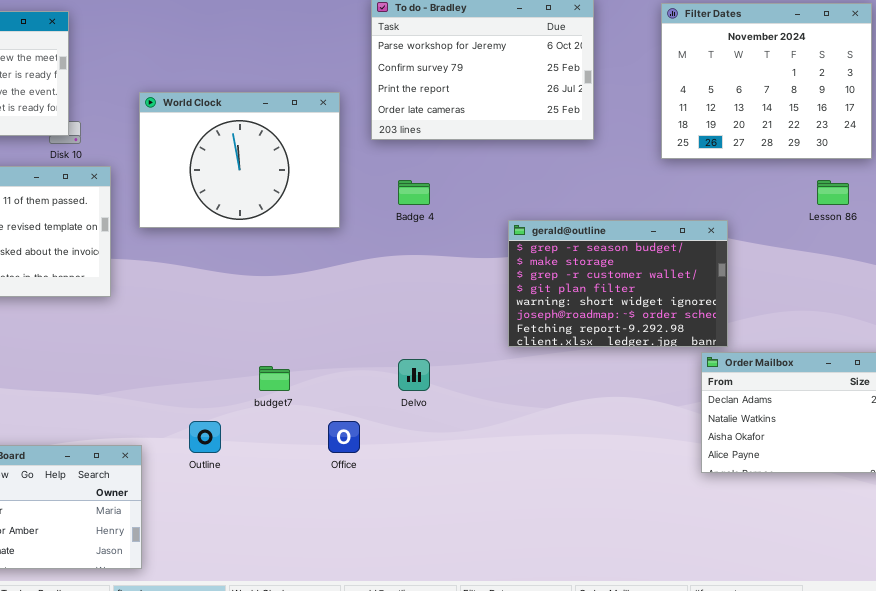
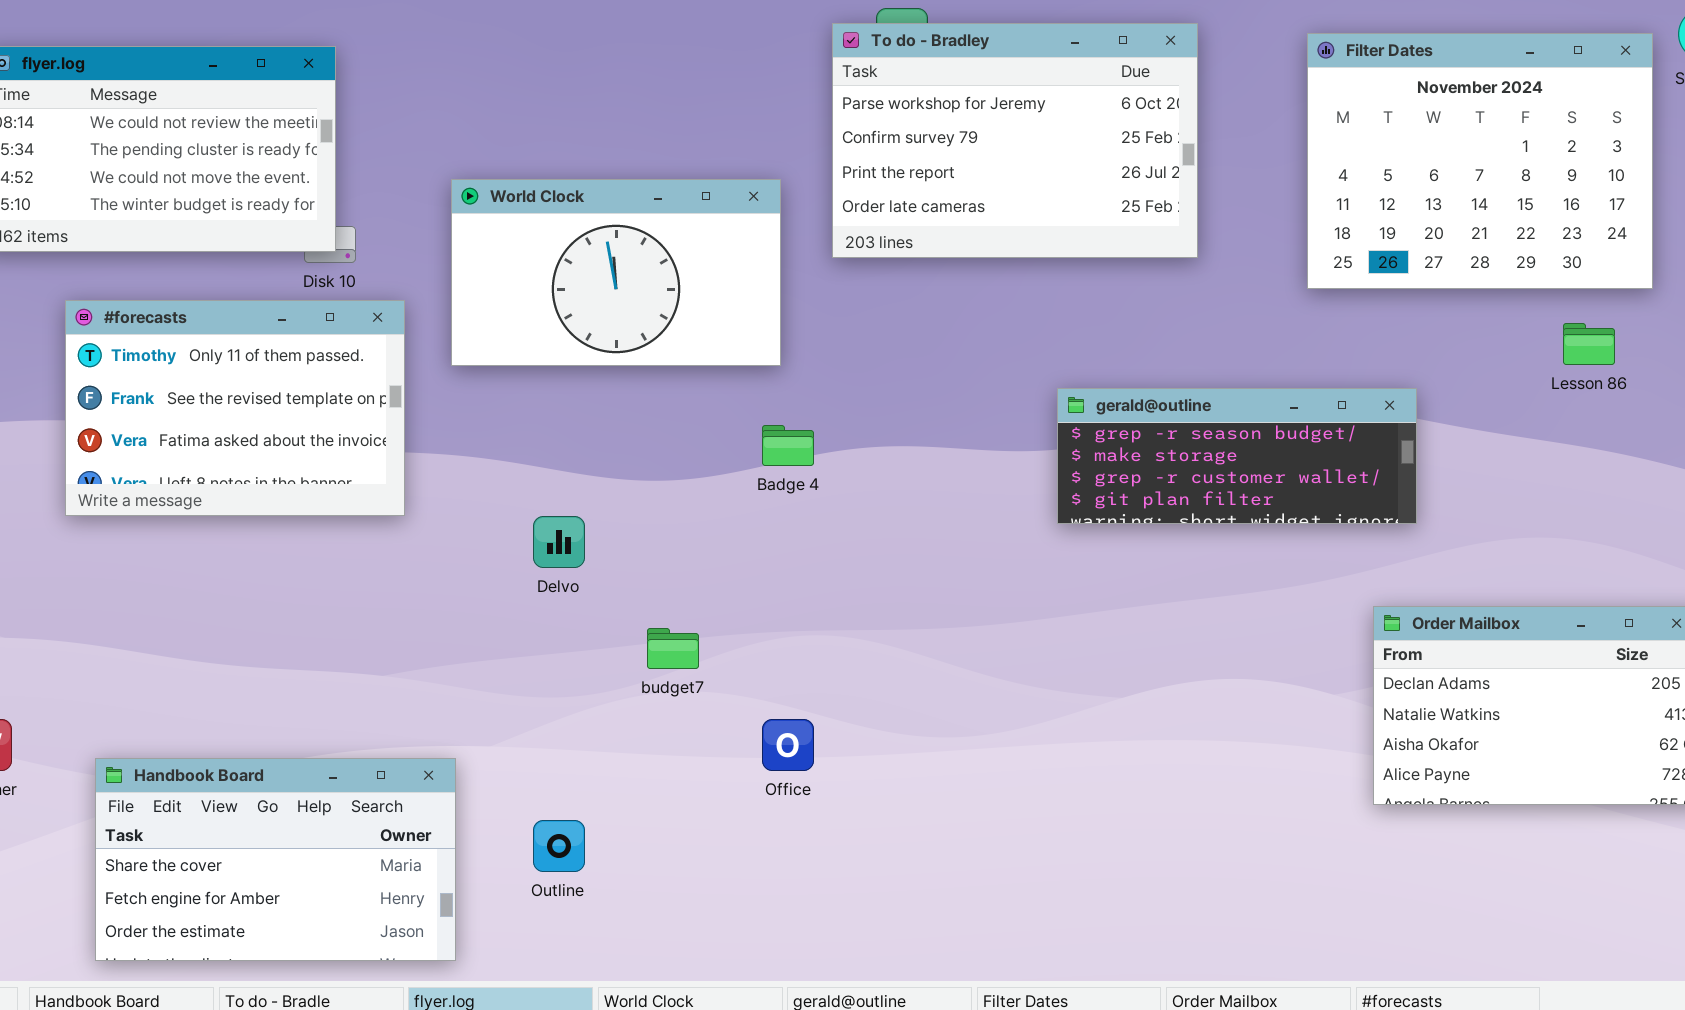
World Clock: [139,92,340,228] -> [451,179,781,366], resized
Badge 4: [398,180,430,205] -> [762,425,814,466], moved
gerald@outline: [508,220,728,347] -> [1057,388,1417,524], resized
Delvo: [398,359,430,391] -> [533,516,585,568], moved
Outline: [189,421,221,453] -> [533,820,585,872], moved

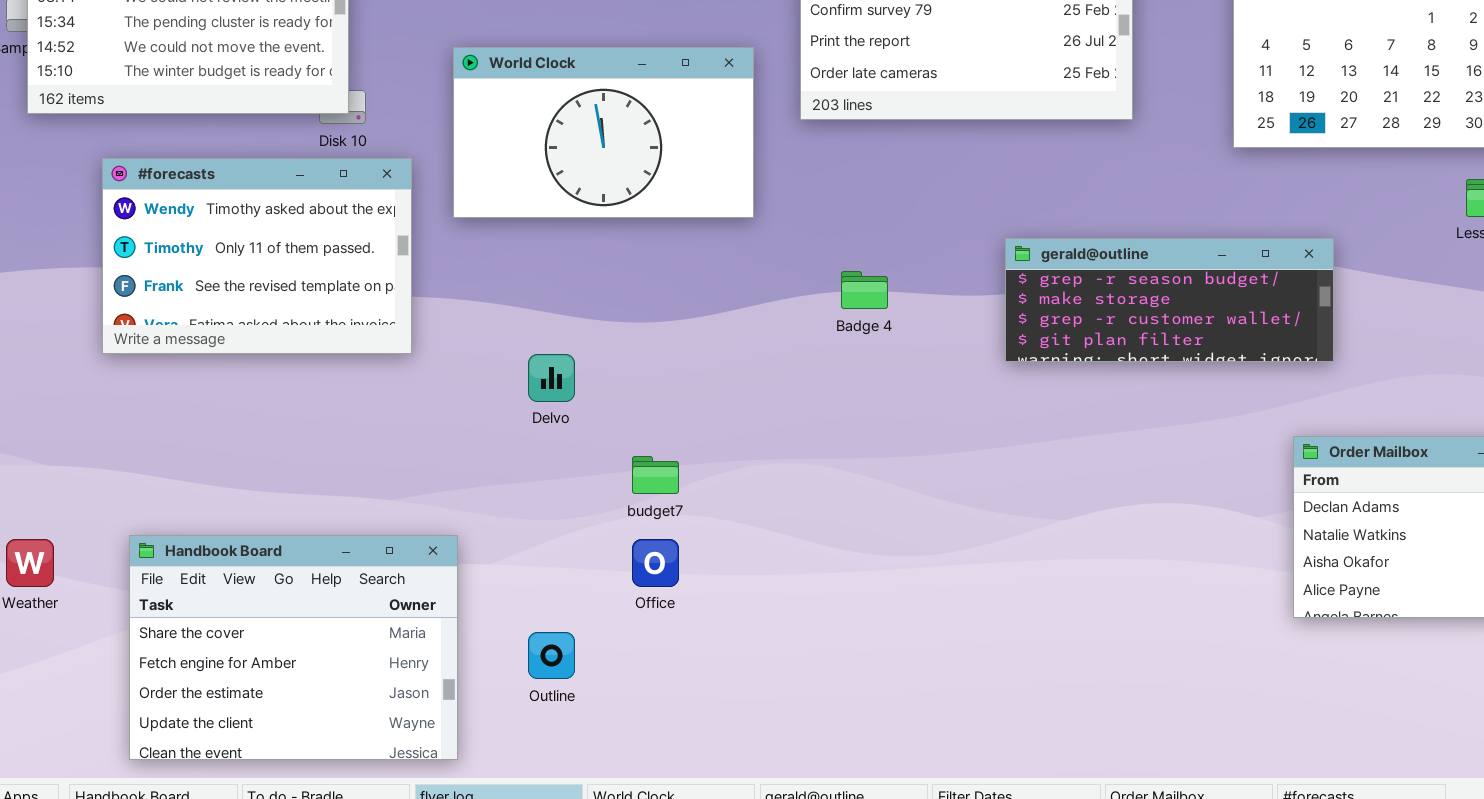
#forecasts: [65,300,405,516] -> [102,158,412,354], scrolled up 1 row
Badge 4: [762,425,814,466] -> [841,271,888,309], moved
Office: [762,719,814,771] -> [632,539,679,587], moved
Handbook Board: [95,758,456,961] -> [129,535,458,760], resized

